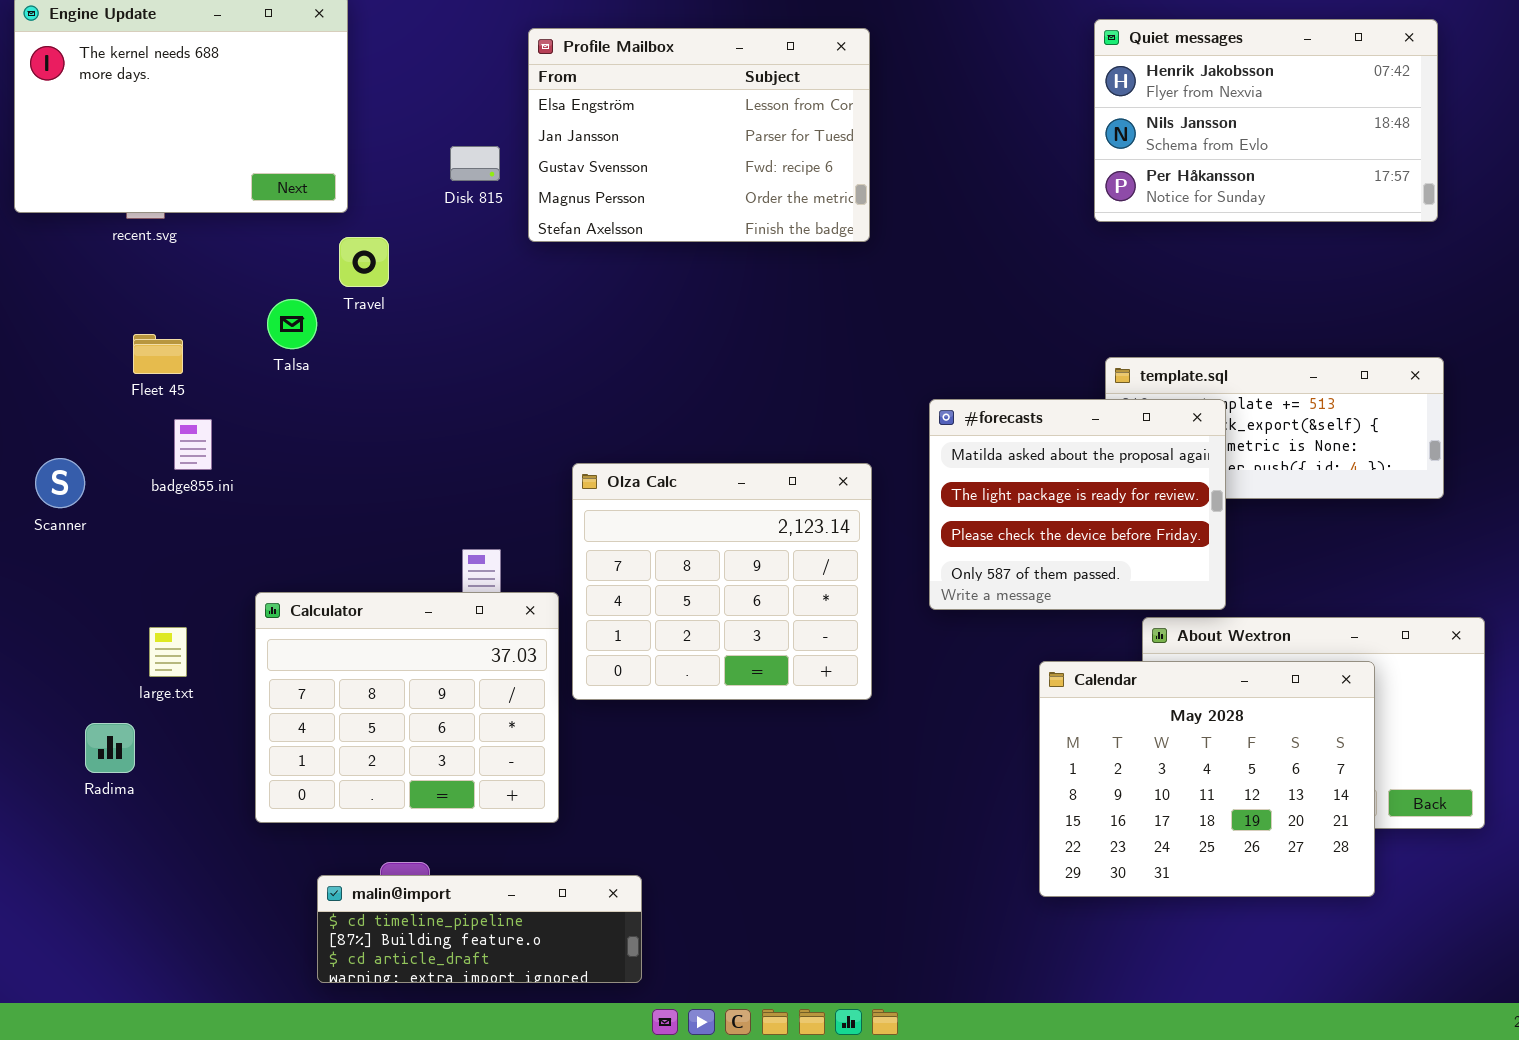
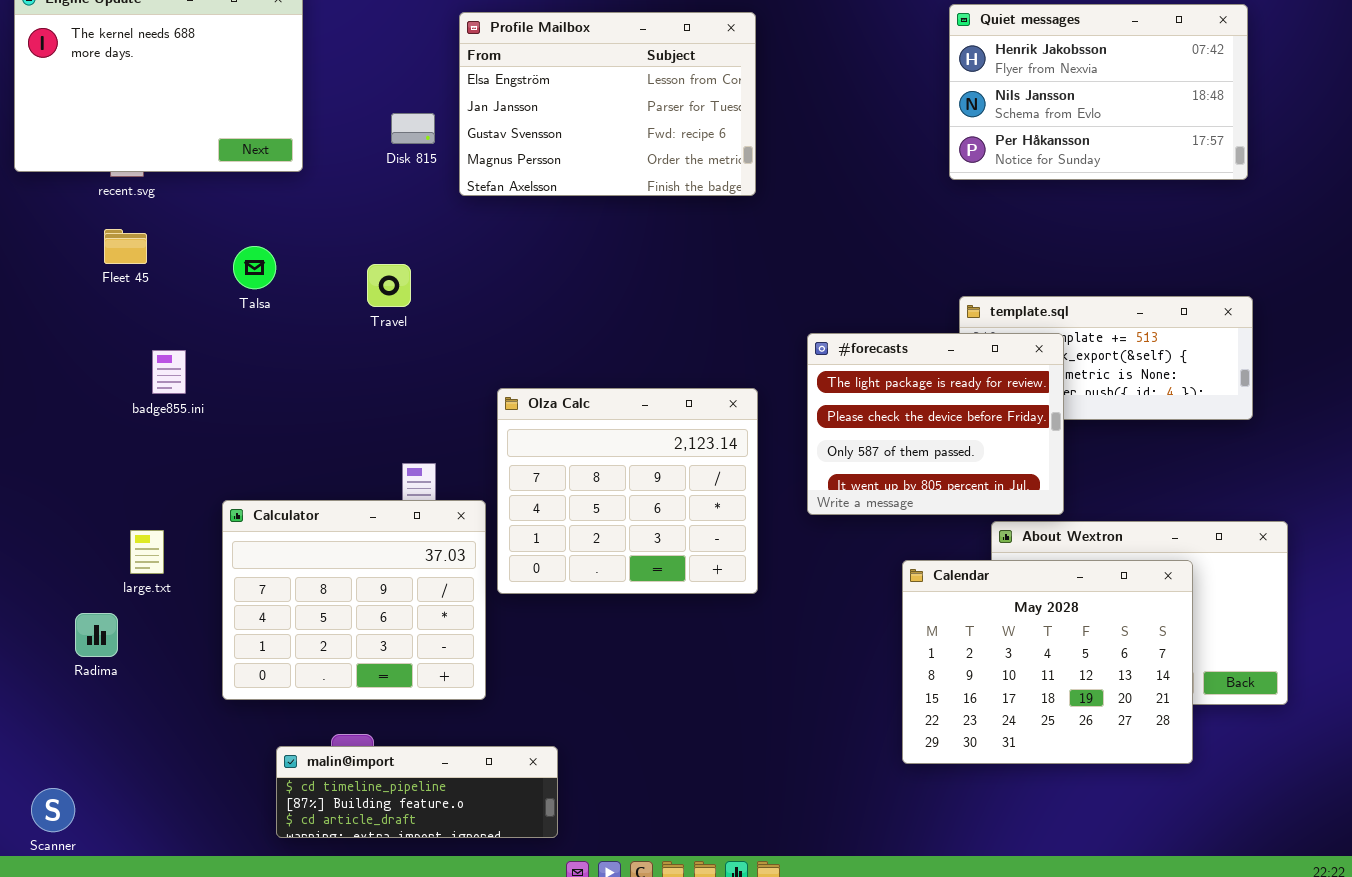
Travel: [339,237,389,287] -> [367,264,411,307], moved
Fleet 45: [133,334,183,374] -> [104,229,147,264], moved
#forecasts: [929,399,1226,610] -> [807,333,1064,515], scrolled down 1 row
Scanner: [35,458,85,508] -> [31,788,75,832], moved

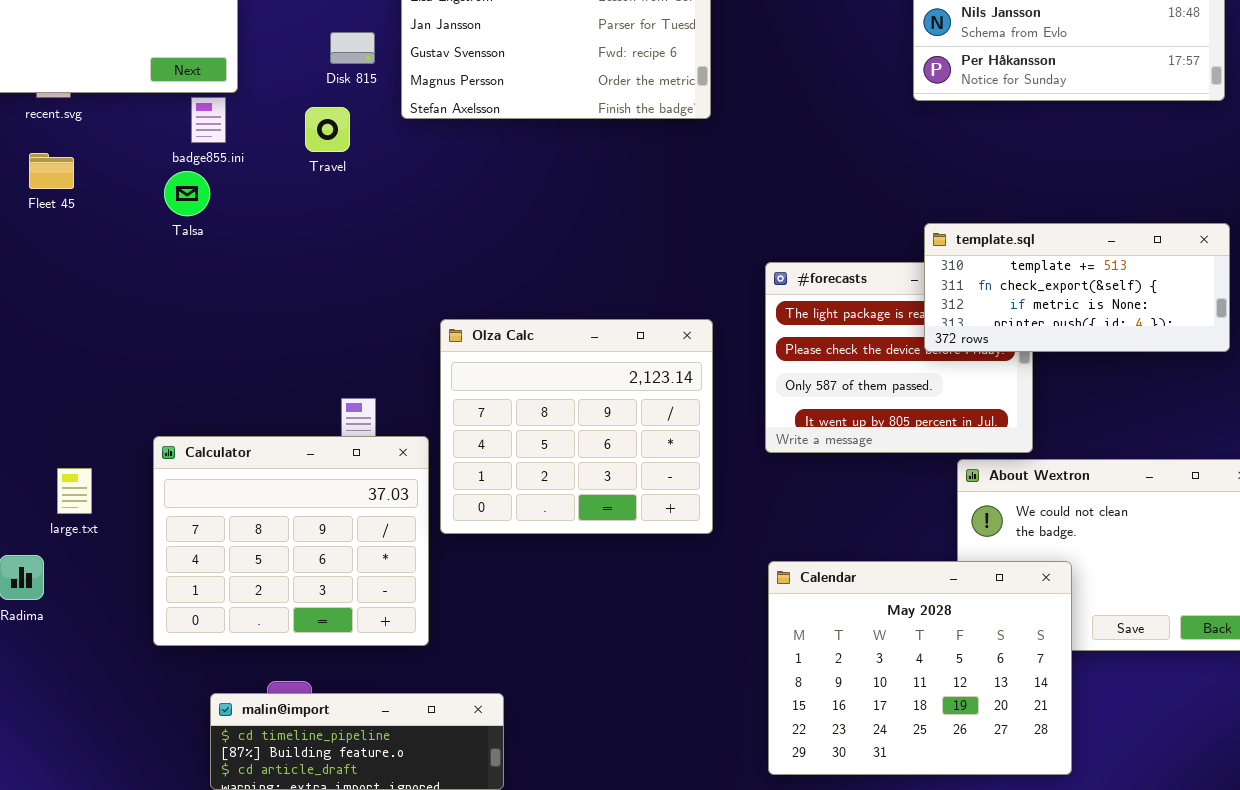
Travel: [367,264,411,307] -> [305,107,350,152], moved
template.sql: [959,296,1253,420] -> [924,223,1230,352], raised
badge855.ini: [152,350,186,394] -> [191,97,226,143], moved
Calendar: [902,560,1193,764] -> [768,561,1072,775], moved

